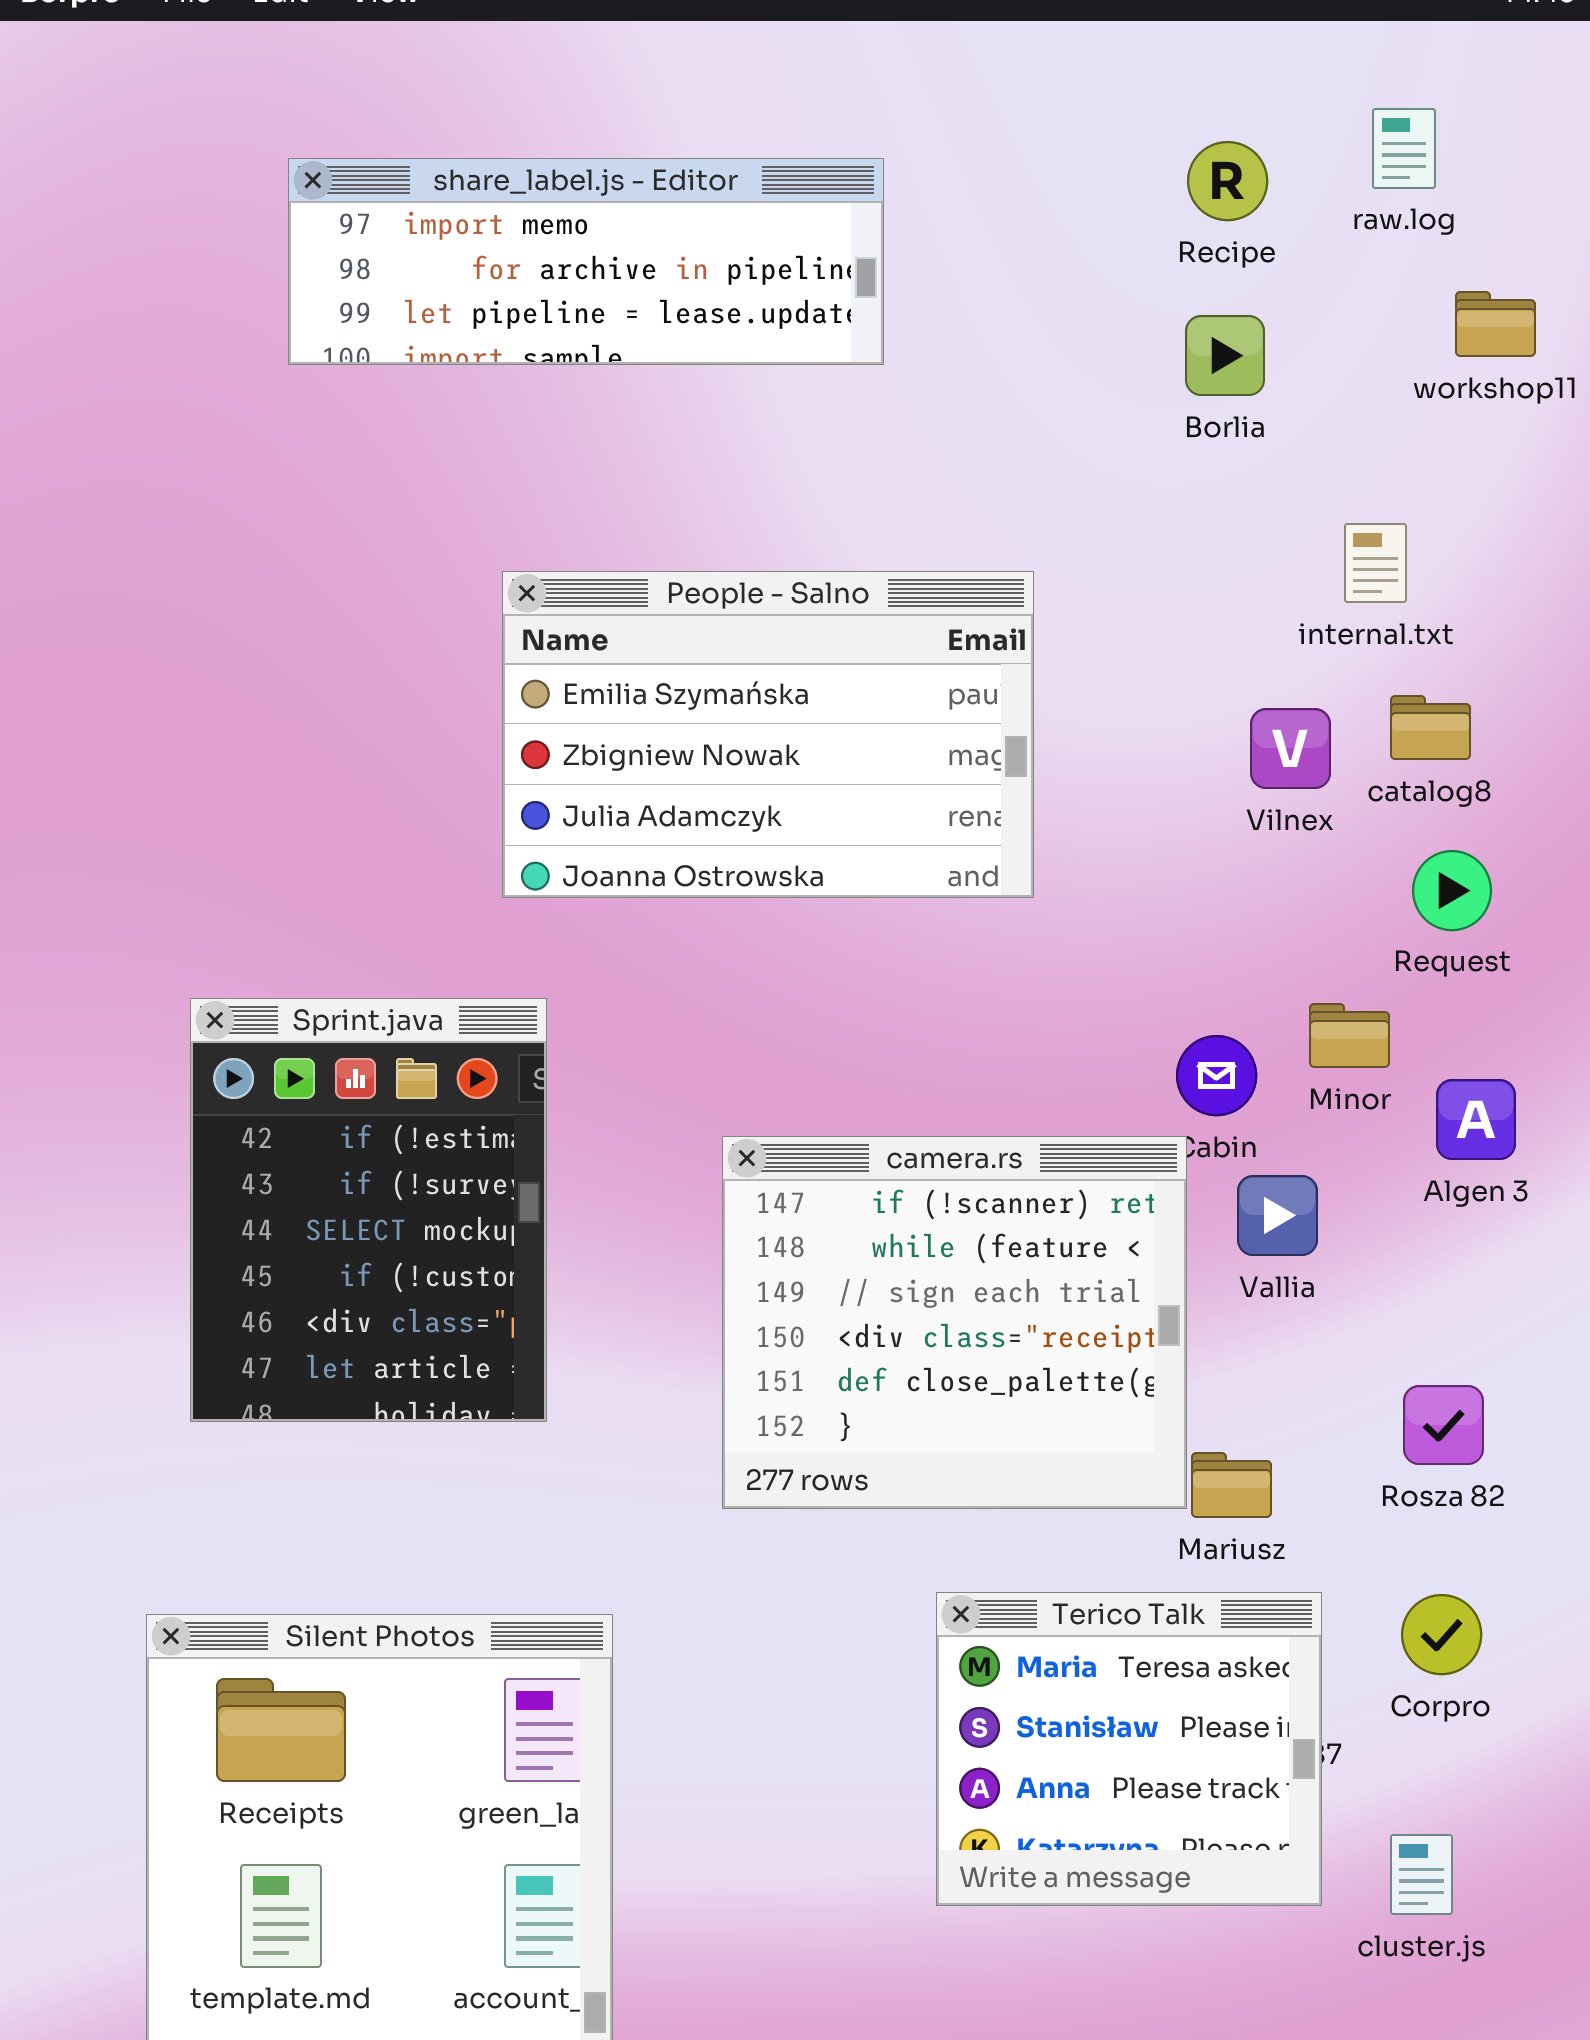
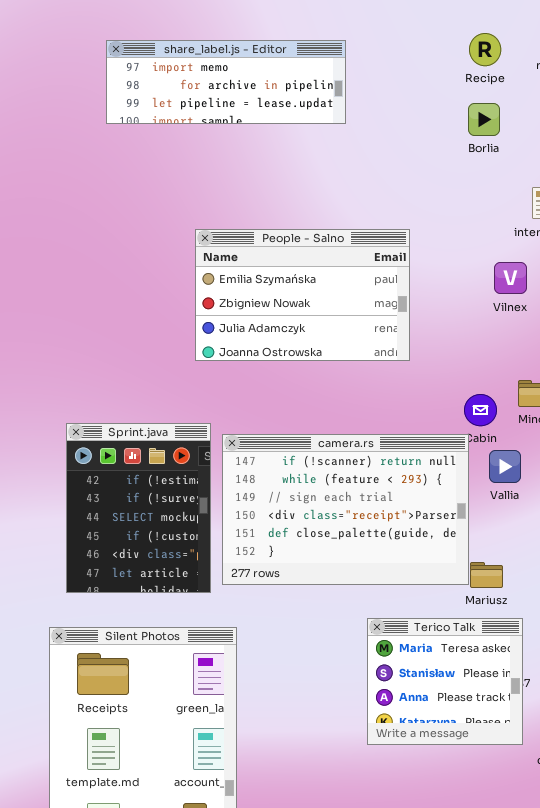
People - Salno: [502,571,1034,898] -> [195,229,410,361], moved
Sprint.java: [190,998,547,1422] -> [66,423,211,593], moved
camera.rs: [722,1136,1187,1509] -> [222,434,469,585], resized

